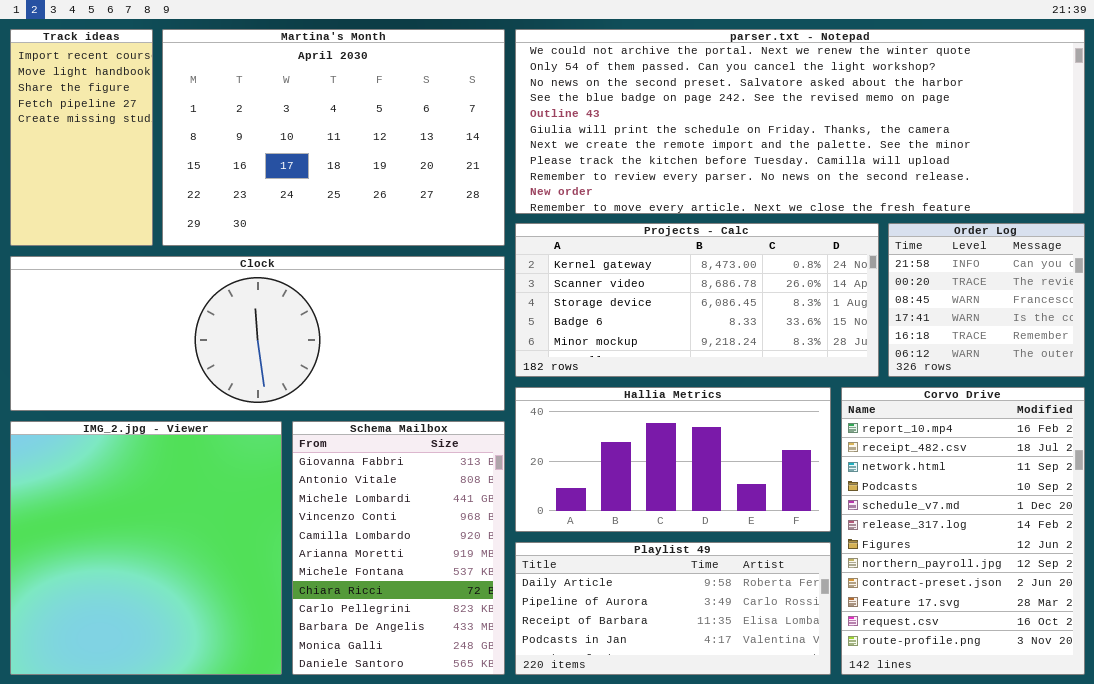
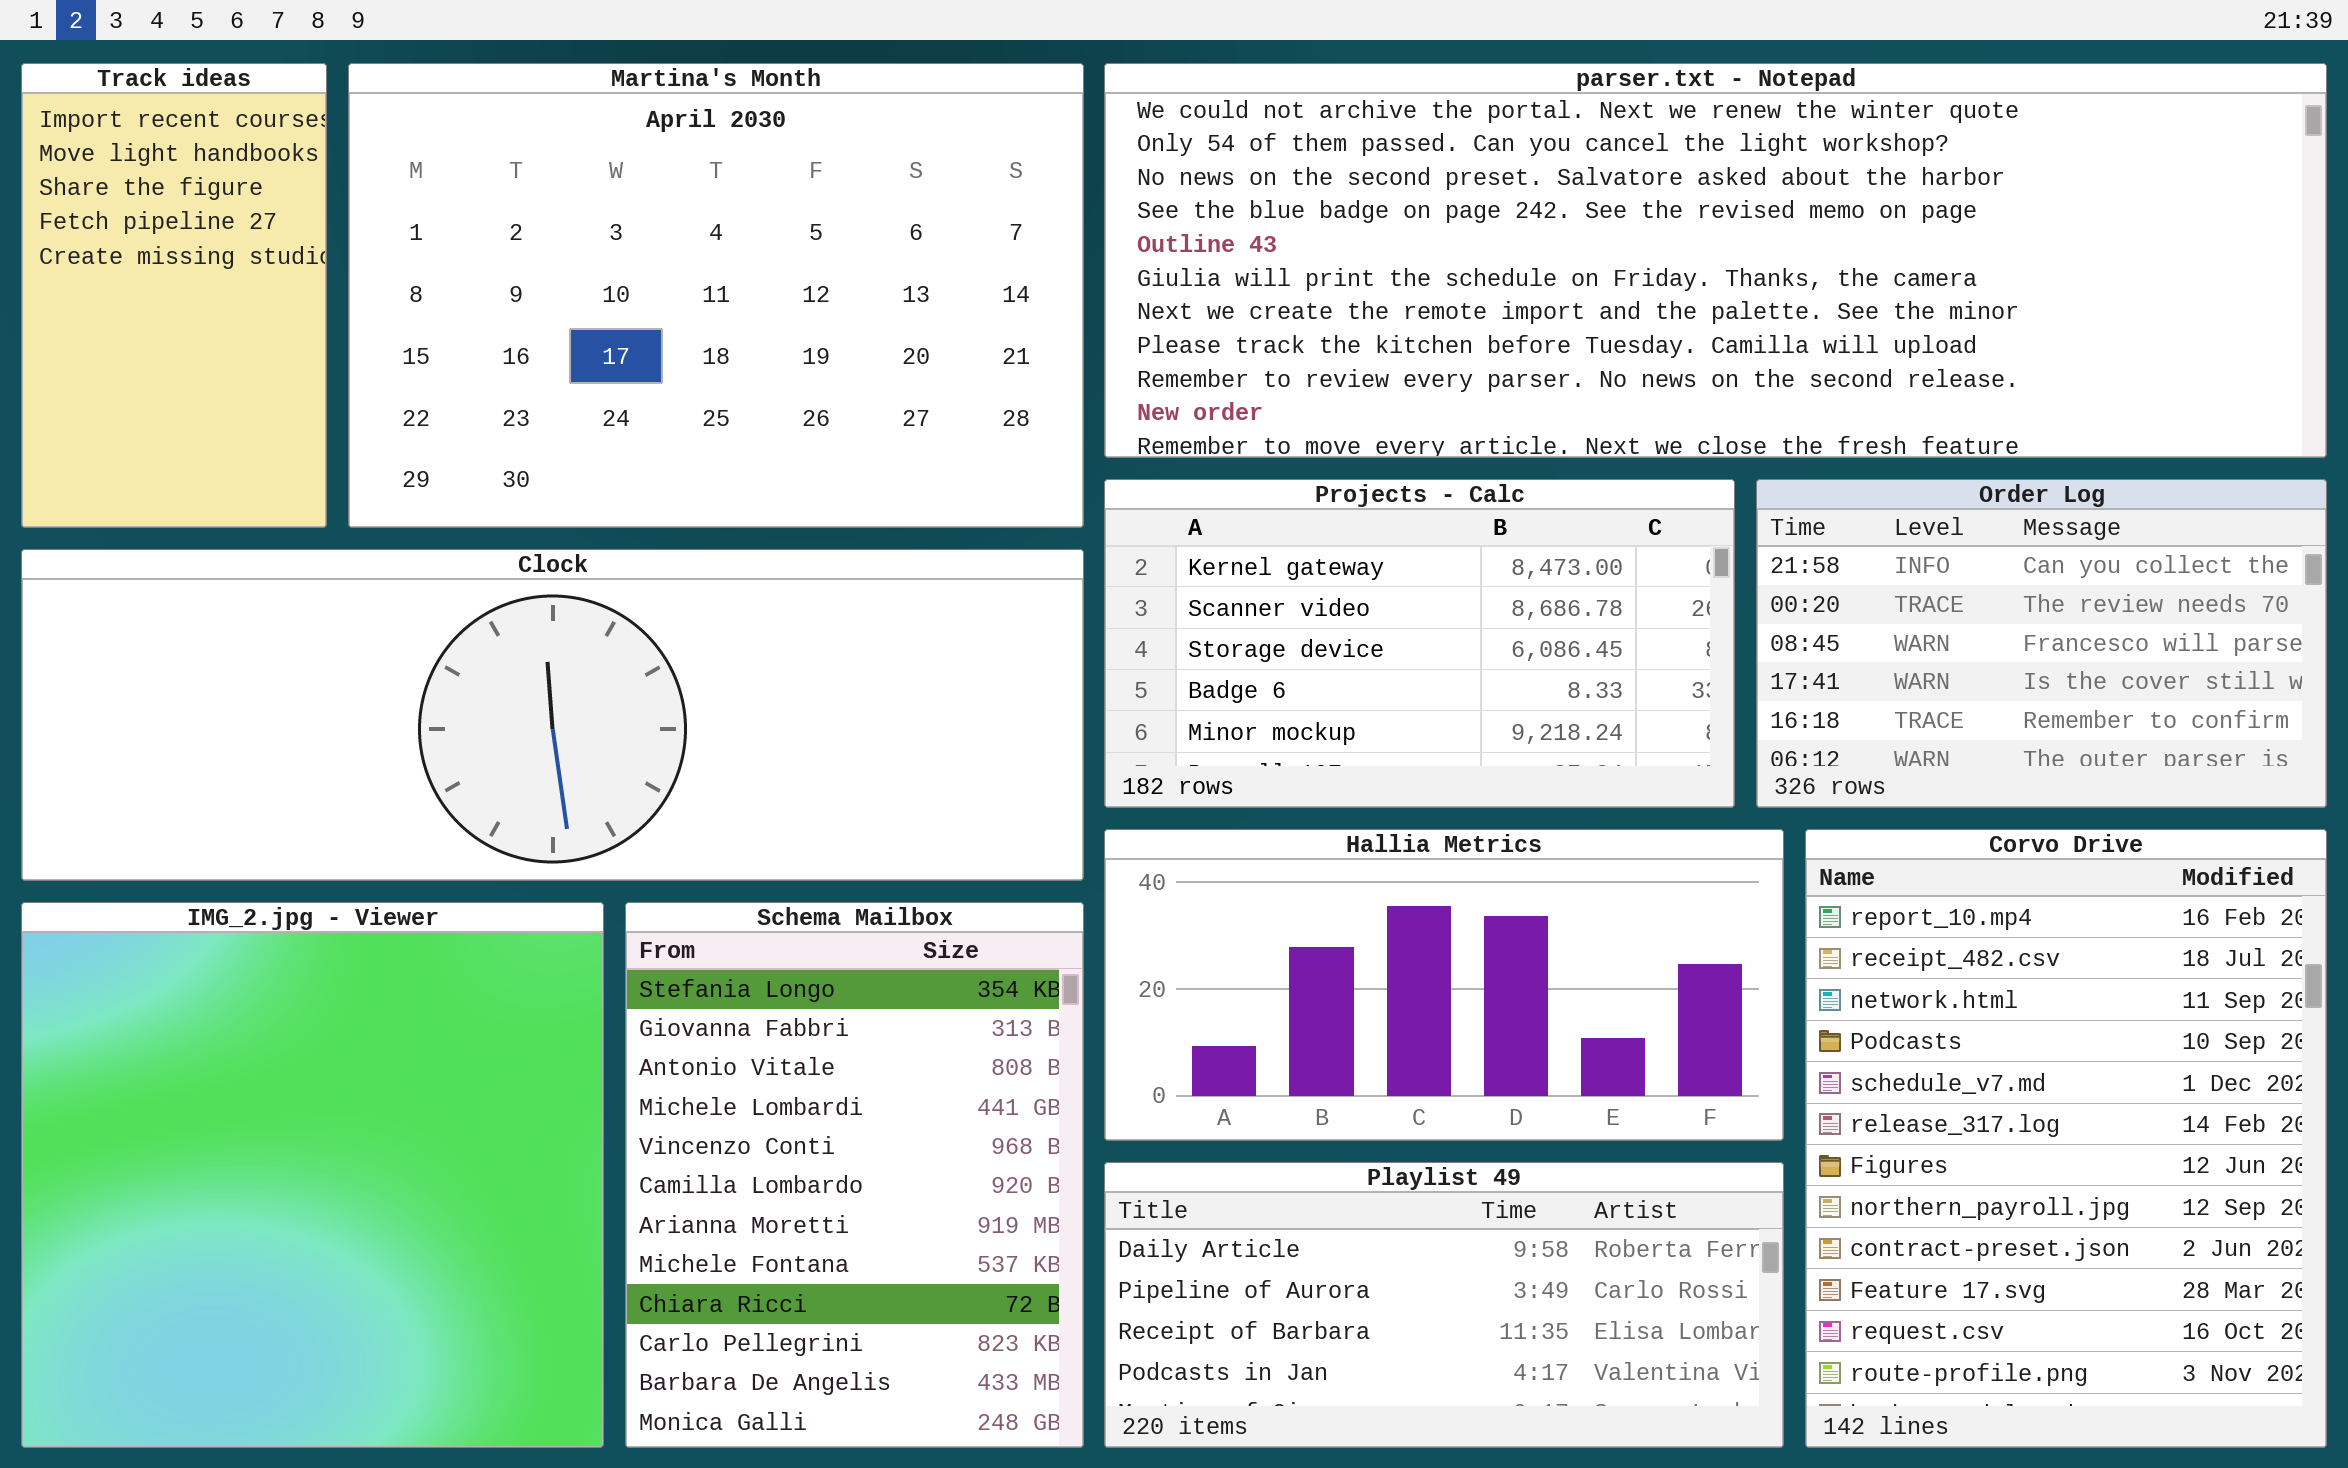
Projects - Calc: [515,223,879,377] -> [1104,479,1735,808], resized
Order Log: [888,223,1085,377] -> [1756,479,2327,808], resized
Schema Mailbox: [292,421,505,675] -> [625,902,1084,1448], scrolled up 1 row

